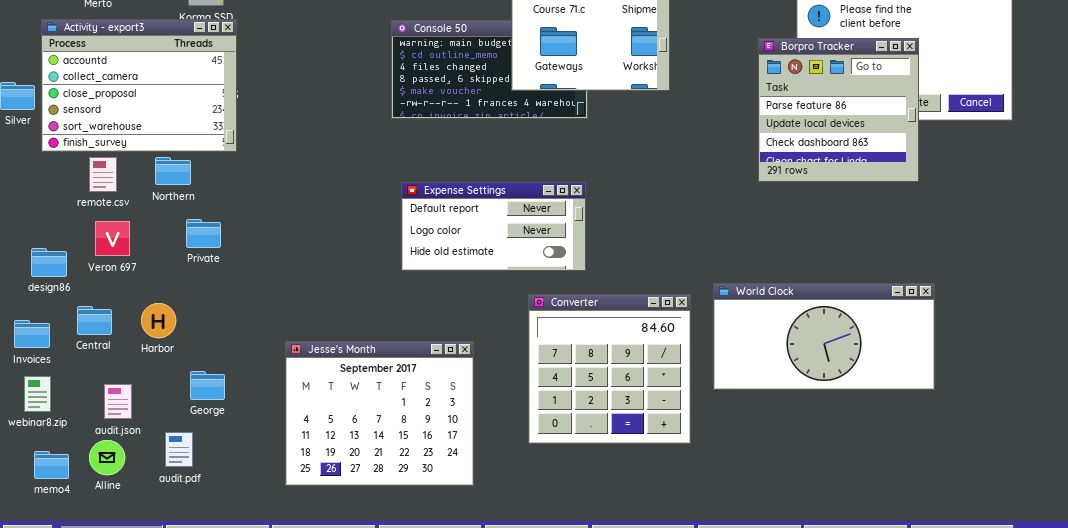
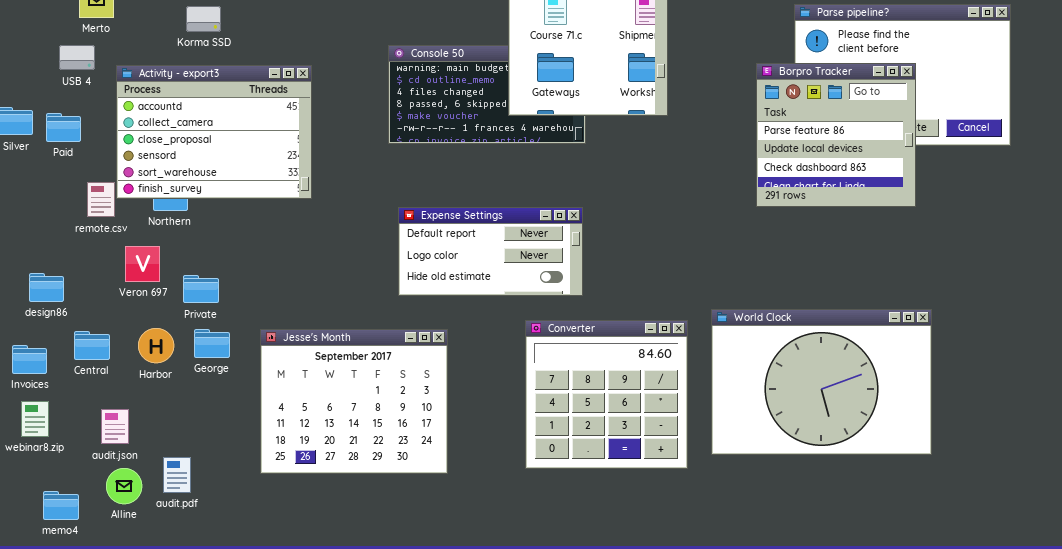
Activity - export3: [41,19,237,152] -> [116,65,312,199], moved
Private: [186,219,221,248] -> [183,275,219,303], moved
Veron 697: [95,221,130,256] -> [125,246,160,282], moved
World Clock: [713,283,935,390] -> [711,309,932,455], resized
Jesse's Month: [285,341,474,486] -> [260,329,448,474], moved
George: [190,371,225,400] -> [194,329,230,358], moved
Alline: [89,440,125,475] -> [106,468,142,504], moved
memo4: [34,451,69,479] -> [43,491,79,520], moved

